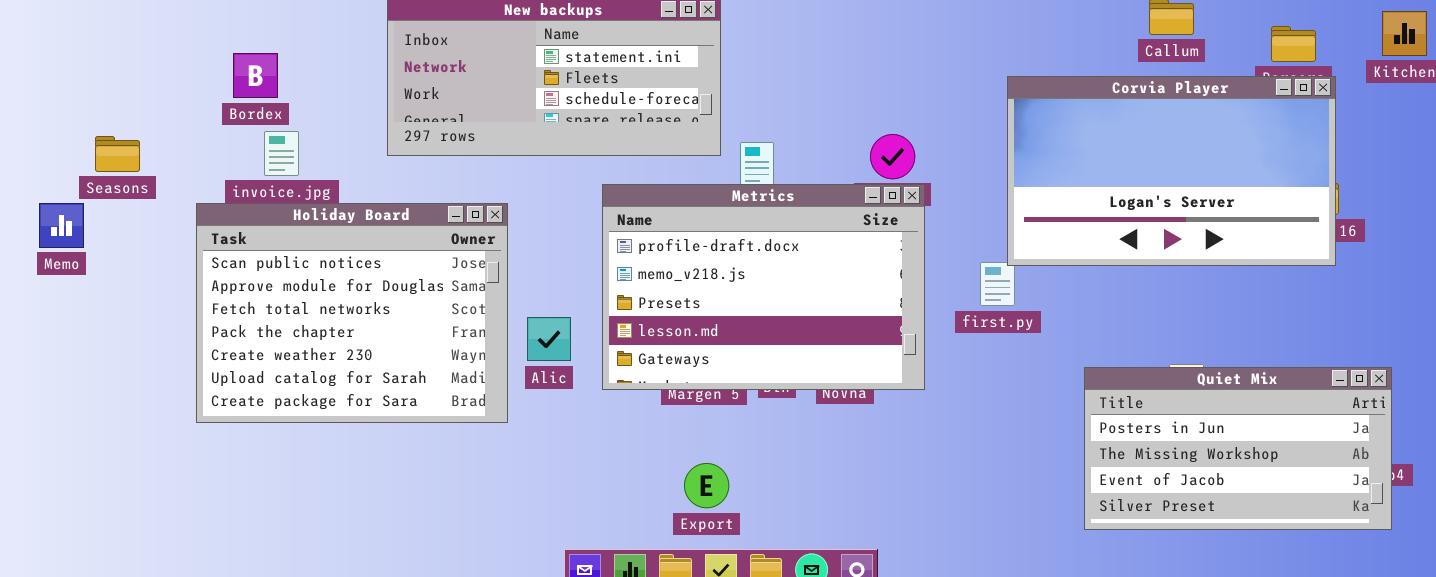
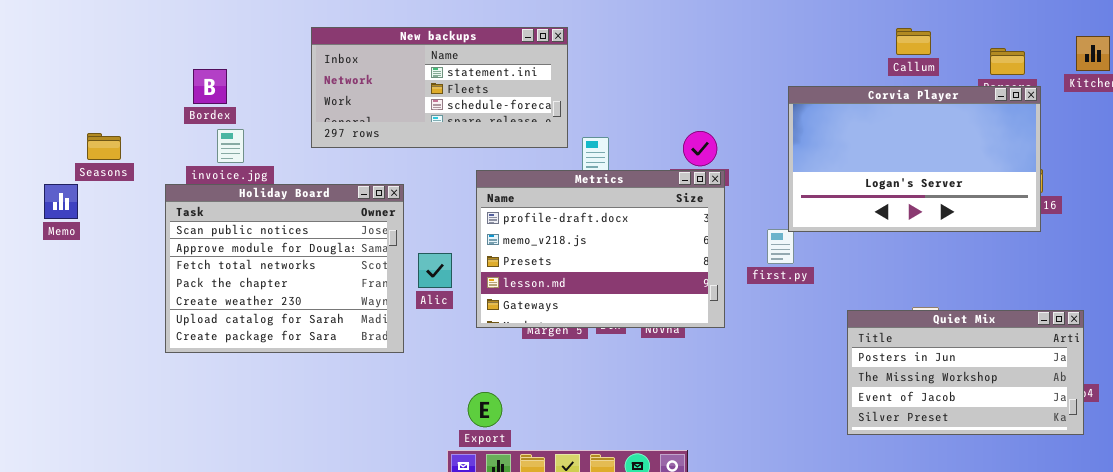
Alic: [527,317,571,361] -> [418,253,452,288], moved
Export: [684,463,729,508] -> [468,392,502,427], moved

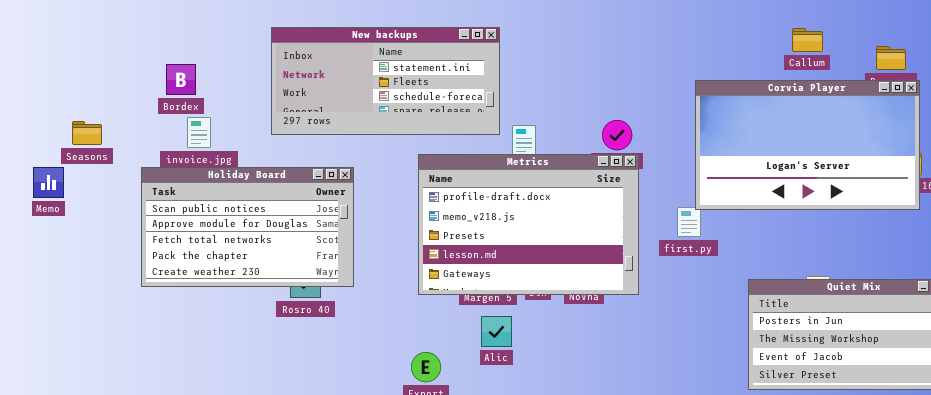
Holiday Board: [165,184,404,353] -> [141,167,354,287], resized
Alic: [418,253,452,288] -> [481,316,512,347], moved

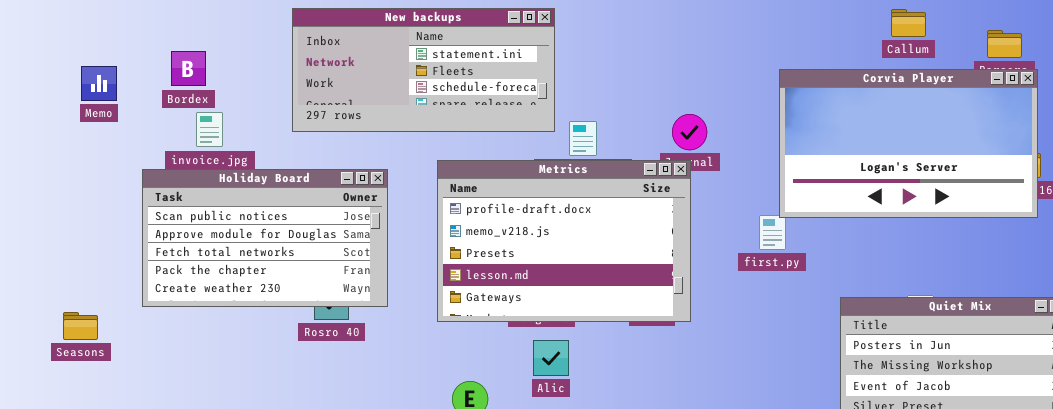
Seasons: [72,121,102,145] -> [63,312,98,340], moved
Metrics: [418,154,639,295] -> [437,160,691,322], moved
Memo: [33,167,64,198] -> [81,66,117,101], moved

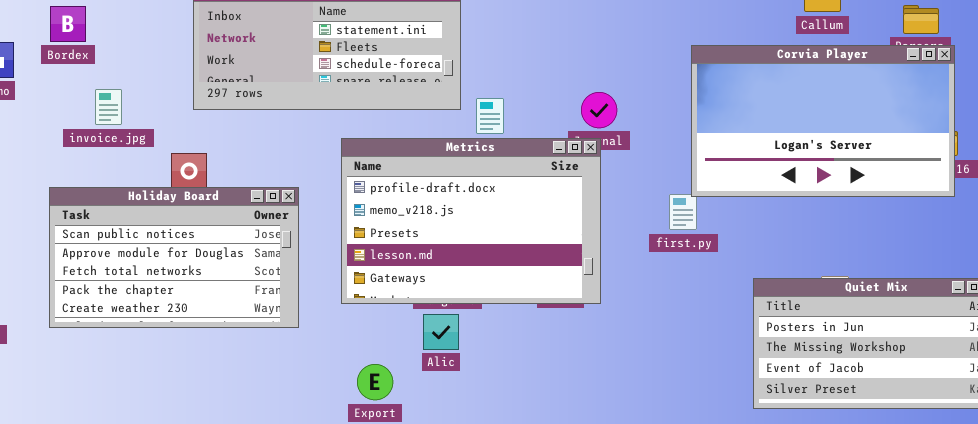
Bordex: [171,51,206,86] -> [50,6,86,42], moved
Holiday Board: [142,169,388,307] -> [49,187,299,328], moved
Alic: [533,340,569,376] -> [423,314,459,350], moved

